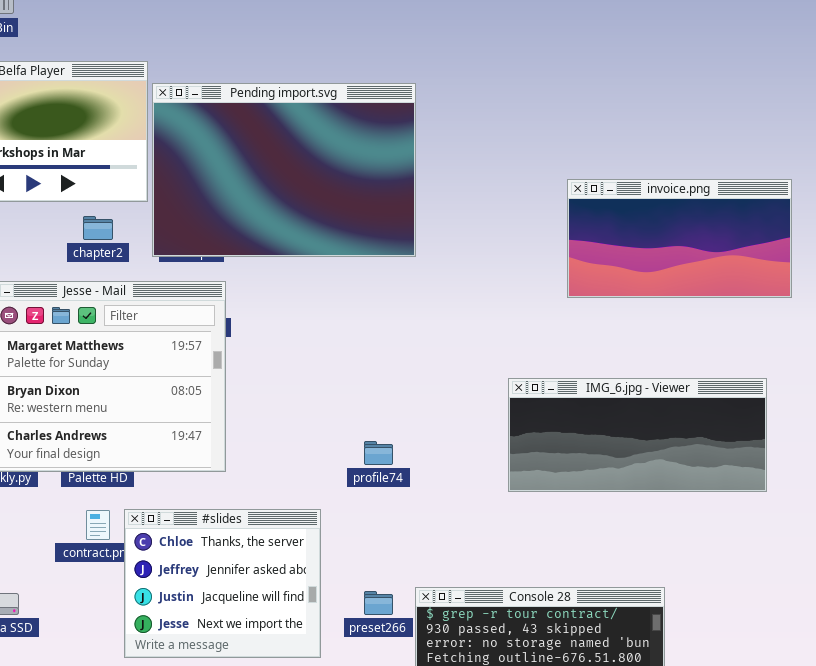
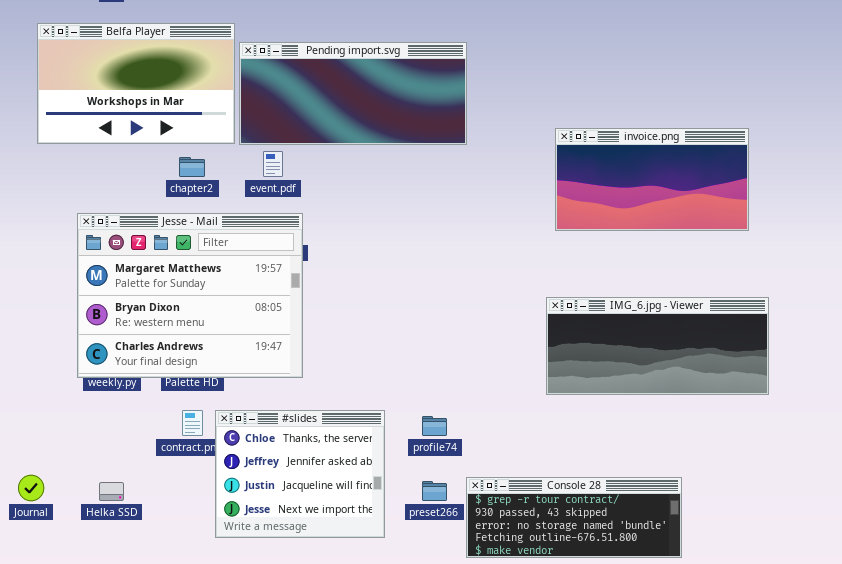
Pending import.svg: [152,83,416,257] -> [239,42,467,145], resized
invoice.png: [567,179,792,298] -> [555,128,749,231], moved
profile74: [364,441,393,465] -> [422,416,447,436], moved

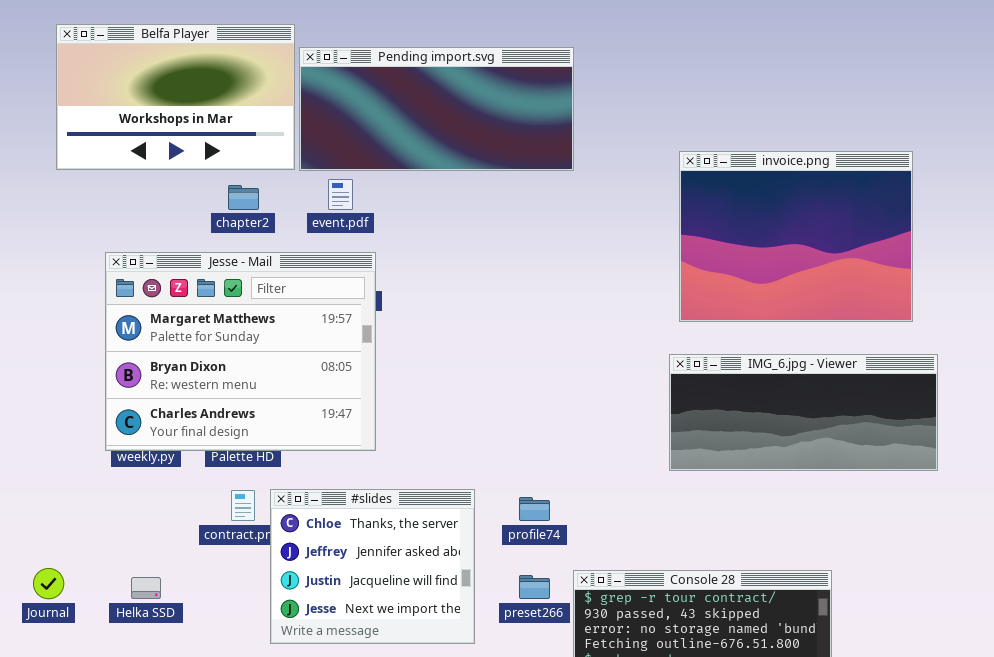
invoice.png: [555,128,749,231] -> [679,151,913,322], resized

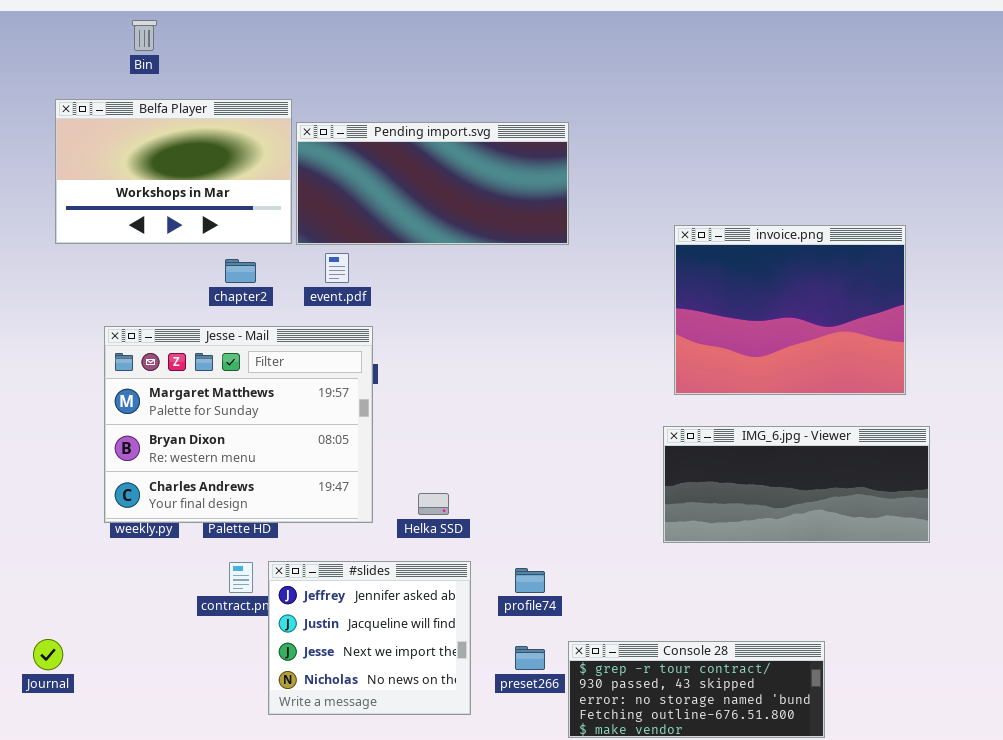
#slides: [270,489,475,644] -> [268,561,471,715], scrolled down 1 row
Helka SSD: [131,577,161,599] -> [418,493,449,515], moved

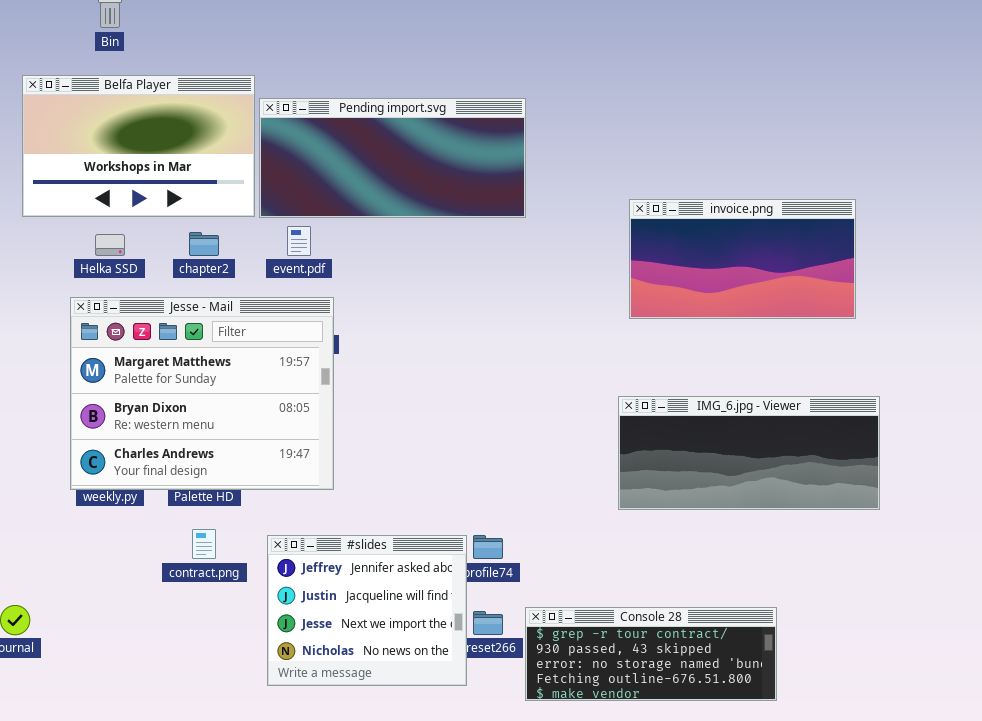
invoice.png: [674,225,906,395] -> [629,199,856,319], resized
Helka SSD: [418,493,449,515] -> [95,234,125,256], moved
#slides: [268,561,471,715] -> [267,535,467,686], moved

